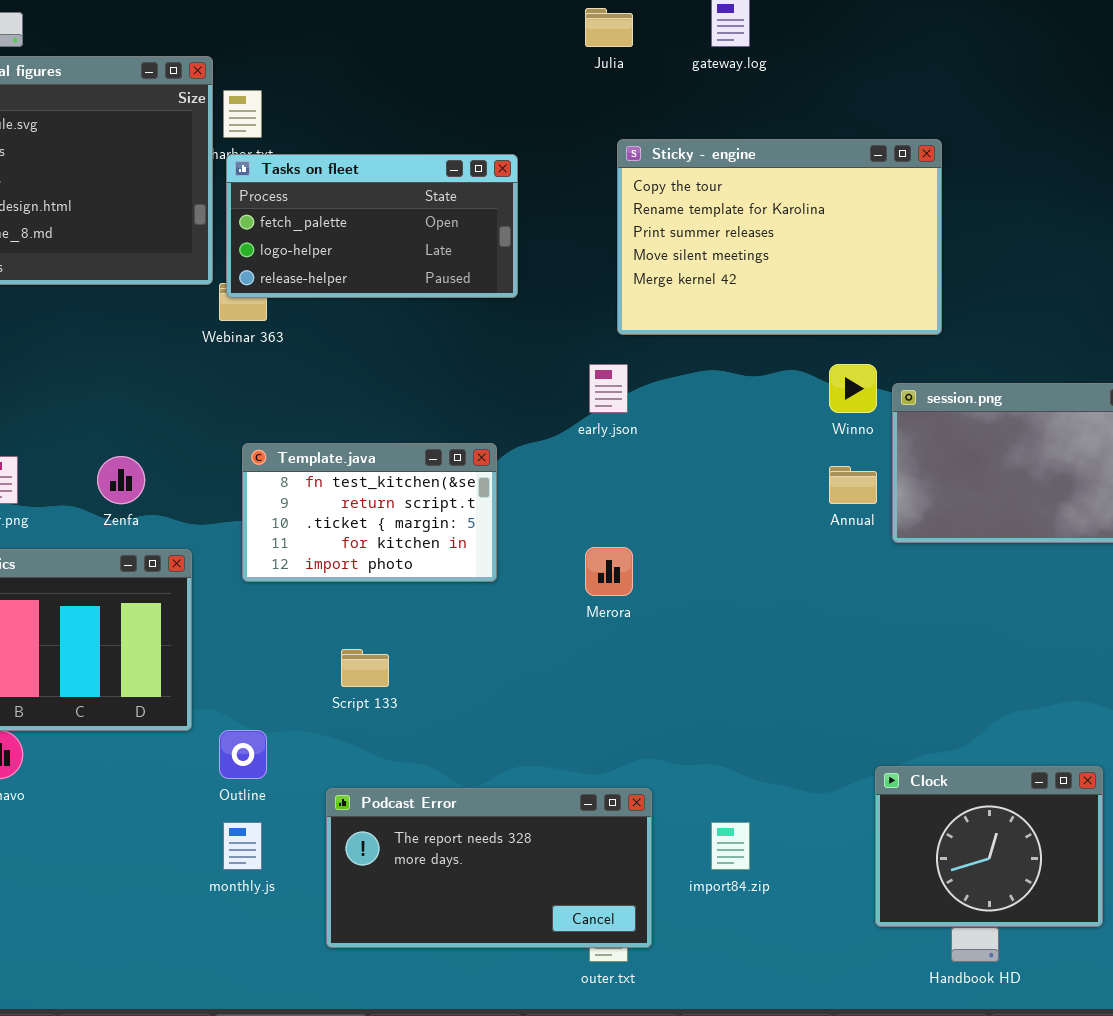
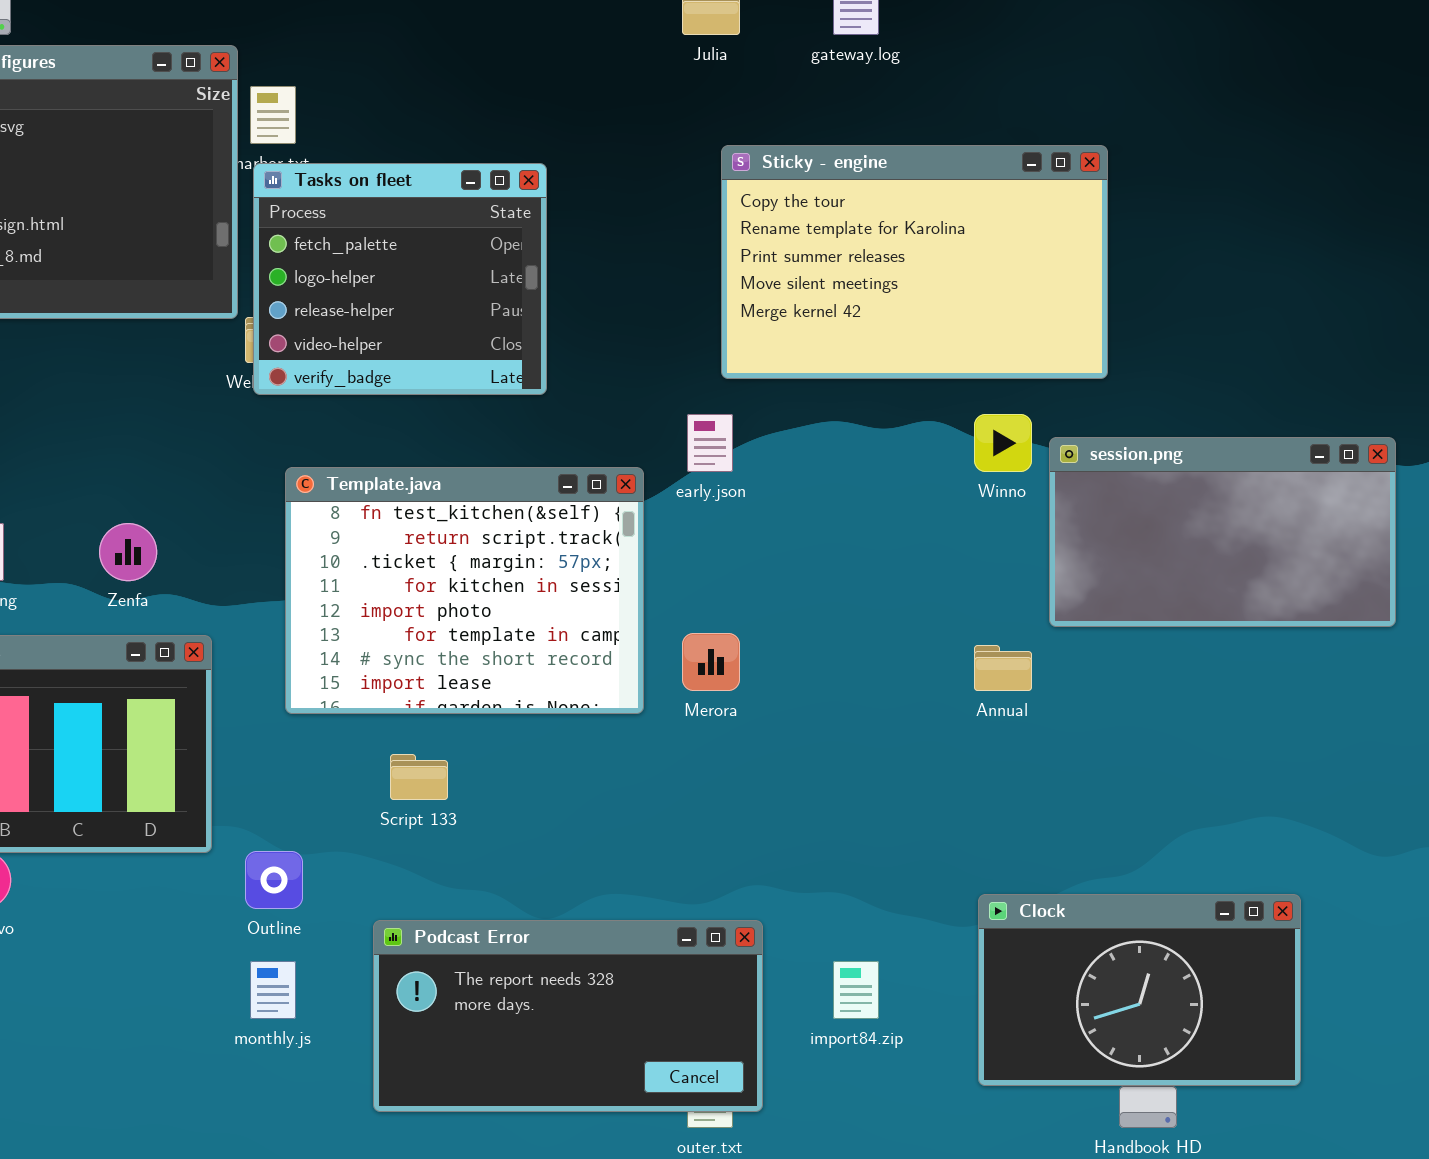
Tasks on fleet: [226,154,518,298] -> [253,163,547,395], resized
Template.java: [242,443,497,582] -> [285,467,644,714], moved, resized
Annual: [829,466,877,504] -> [974,645,1032,691], moved
Clock: [875,766,1103,927] -> [978,894,1301,1086], resized

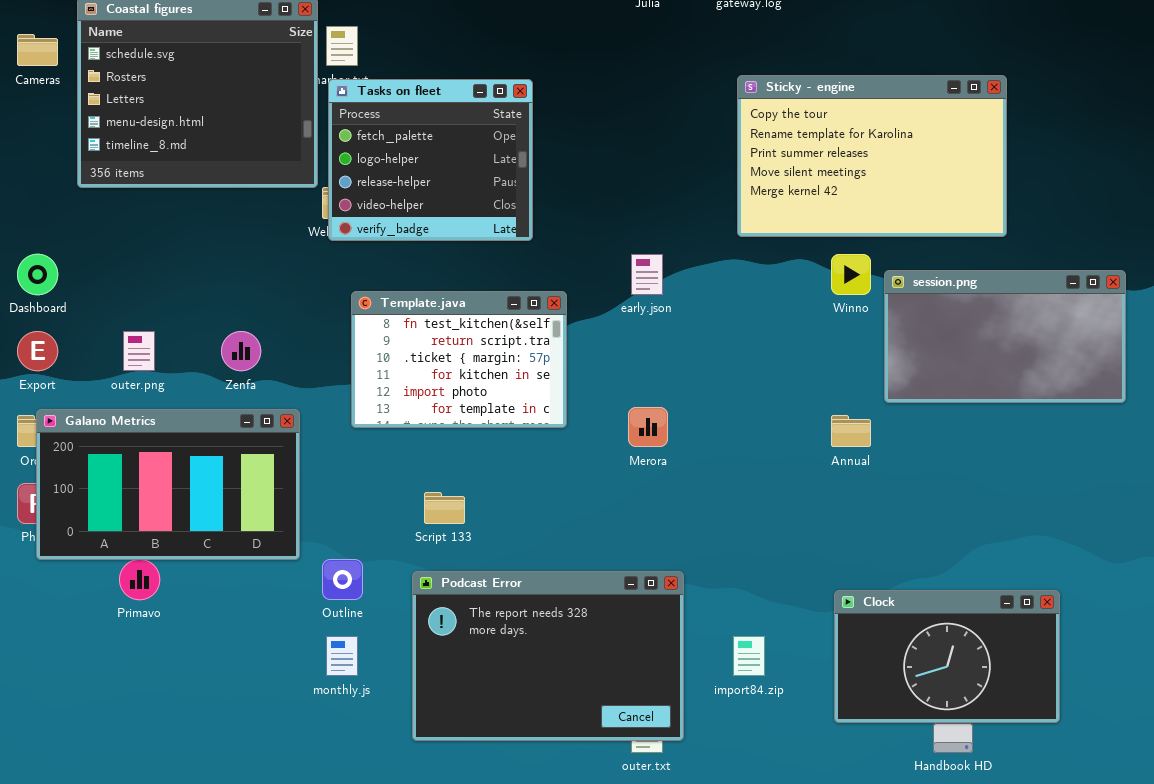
Sticky - engine: [721,145,1108,379] -> [737,75,1007,237], moved
Template.java: [285,467,644,714] -> [351,291,567,428], resized
Podcast Error: [373,920,763,1112] -> [412,571,684,741], resized

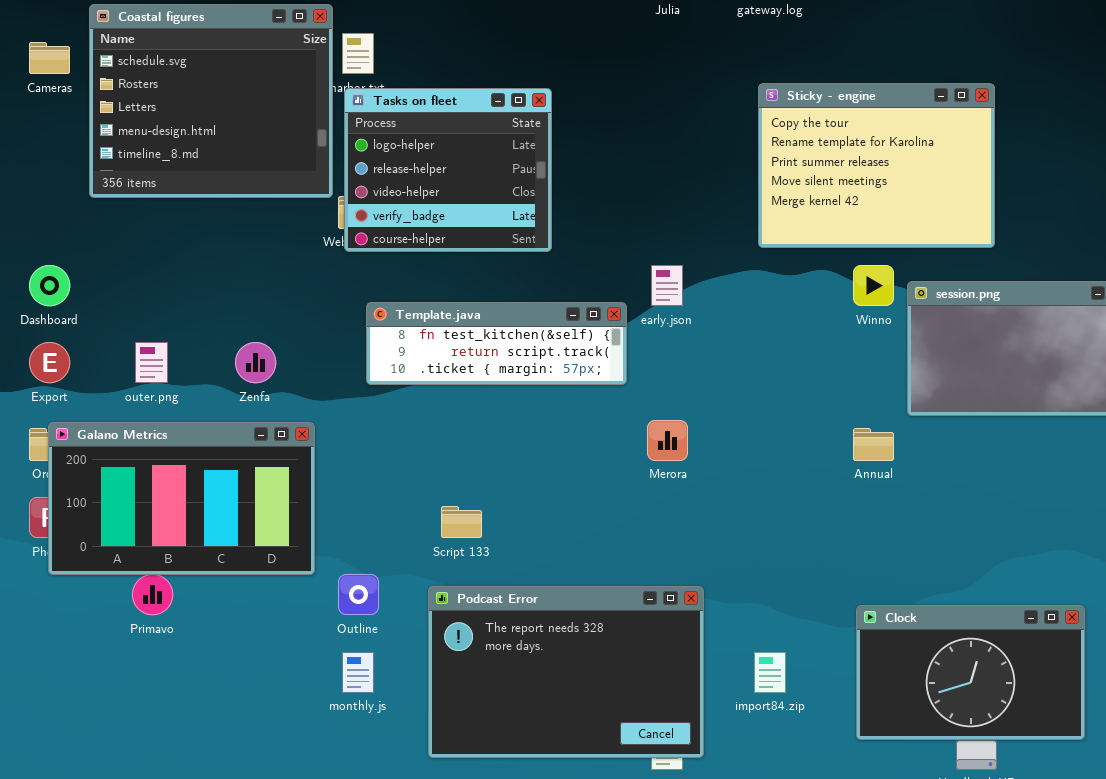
Sticky - engine: [737,75,1007,237] -> [758,83,995,248], resized
Tasks on fleet: [328,79,533,241] -> [344,88,552,252], scrolled down 1 row
Template.java: [351,291,567,428] -> [366,302,627,385], resized

